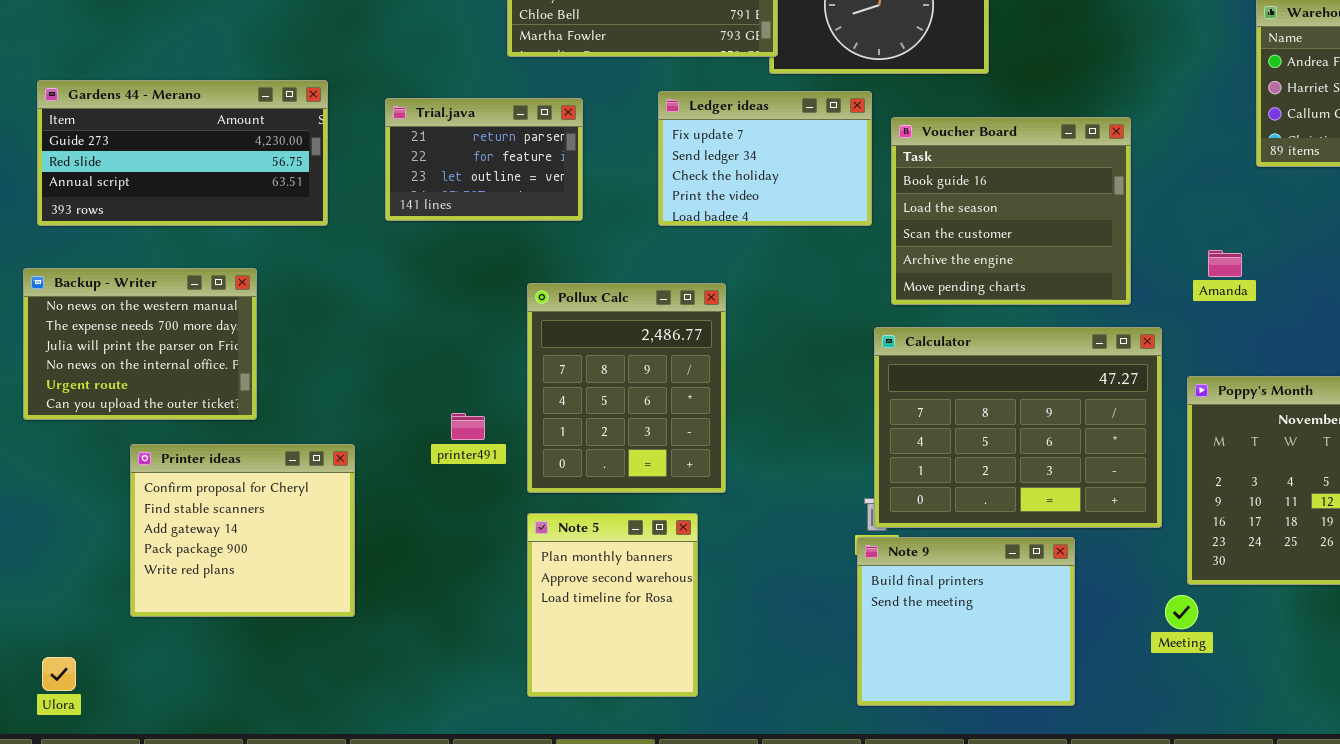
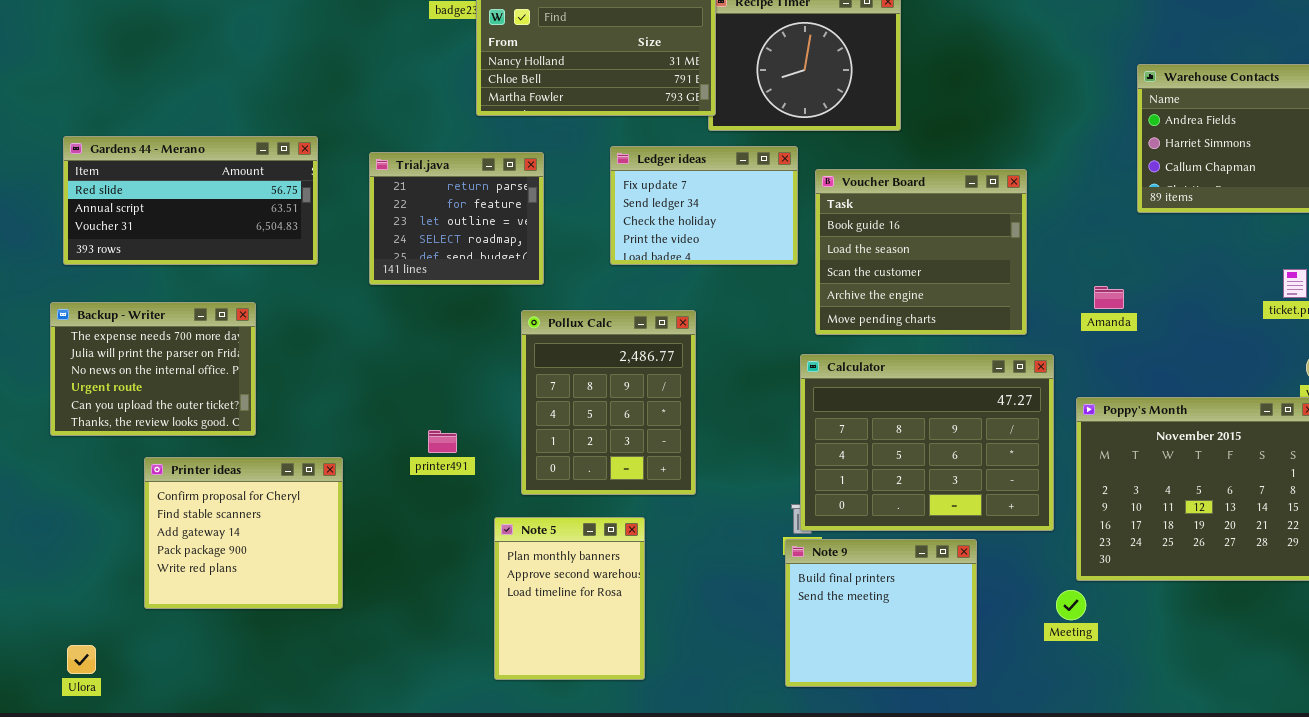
Gardens 44 - Merano: [37,80,328,226] -> [63,136,318,265], scrolled down 1 row
Trial.java: [385,98,583,221] -> [369,152,544,285], resized
Backup - Writer: [23,268,257,420] -> [50,302,256,436], scrolled down 1 row
Pollux Calc: [527,283,726,493] -> [521,310,696,495], moved

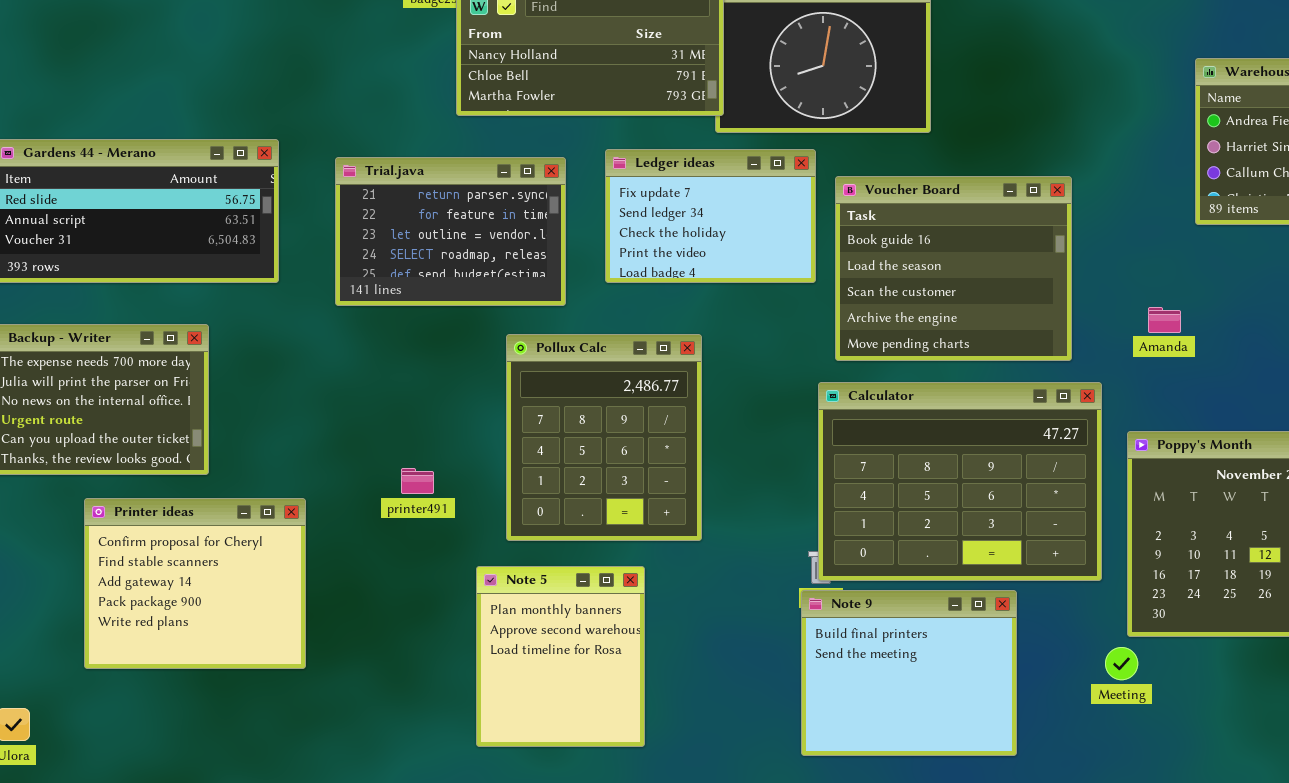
Trial.java: [369,152,544,285] -> [335,157,566,306], resized

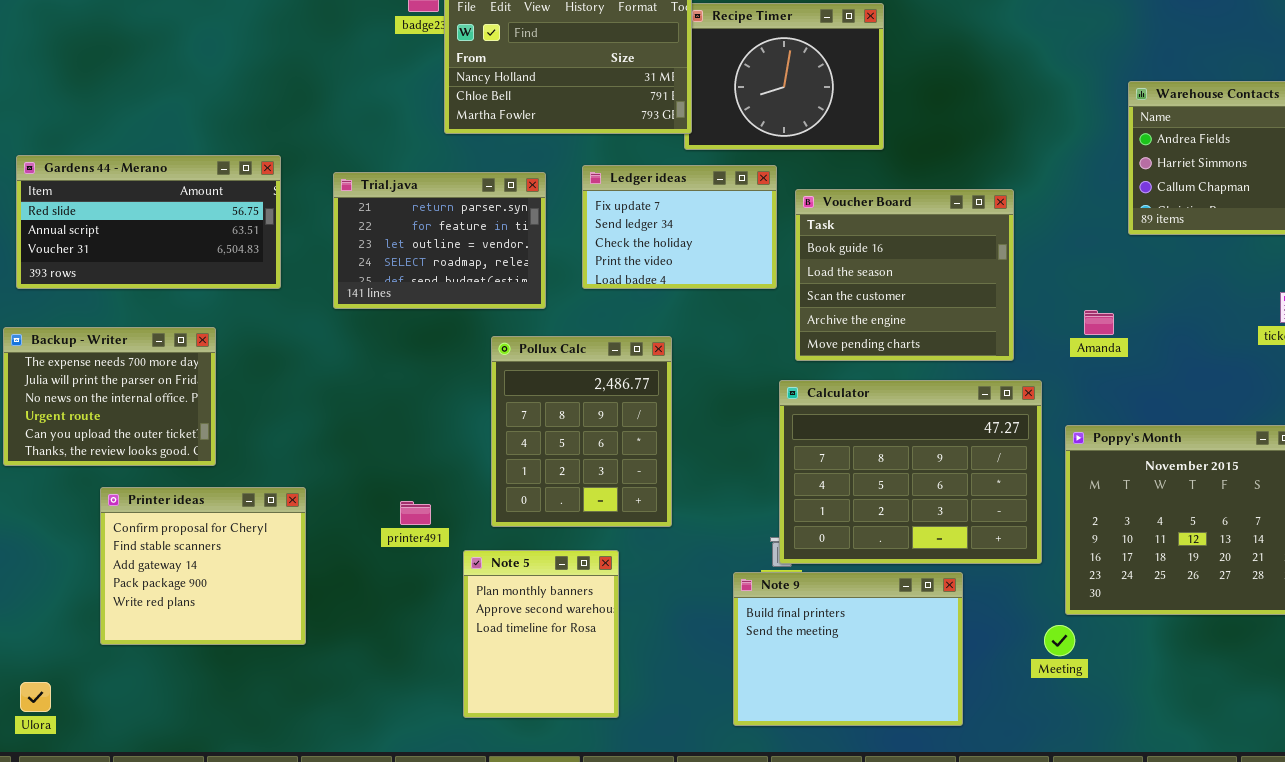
printer491: [401,468,434,494] -> [400,501,431,525], moved
Note 9: [801,590,1017,756] -> [733,572,963,726], resized

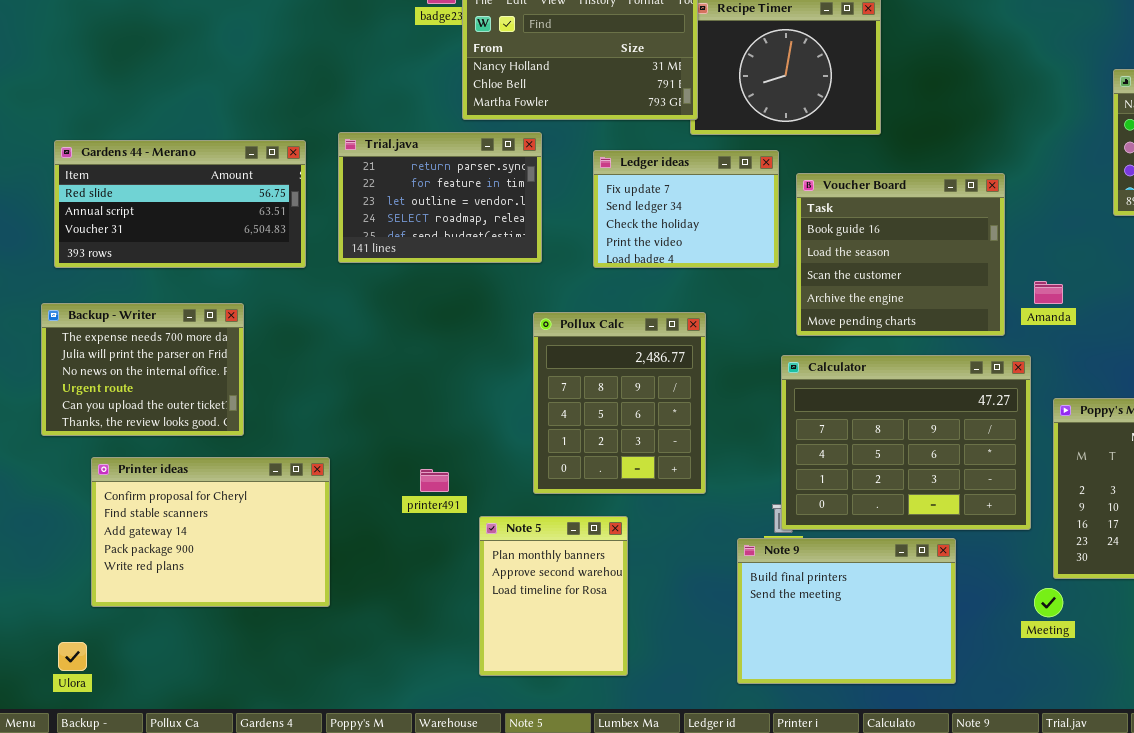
Trial.java: [333,172,546,309] -> [338,132,542,263], moved
Amanda: [1084,310,1114,335] -> [1034,281,1063,304], moved
Pollux Calc: [491,336,672,527] -> [533,312,706,494], moved
Printer ideas: [100,487,306,645] -> [91,457,330,607], resized

